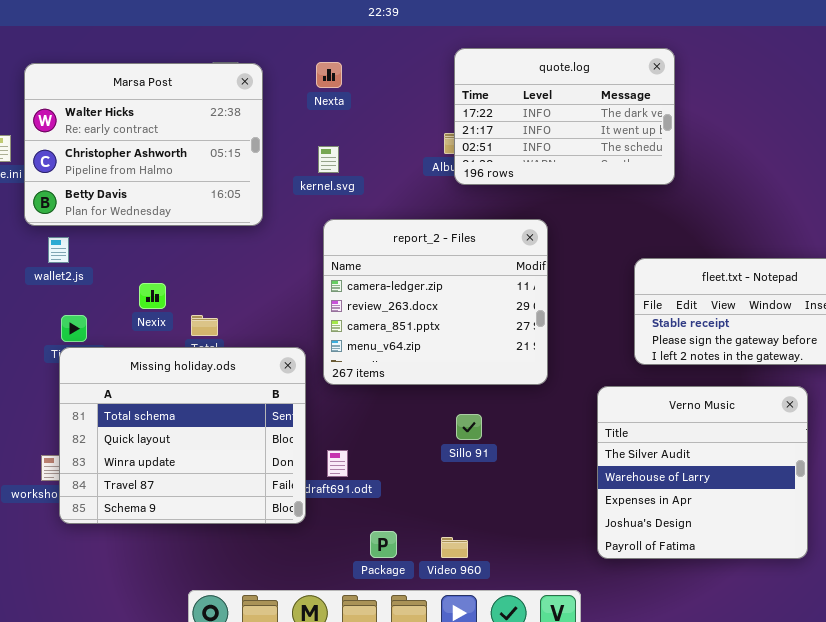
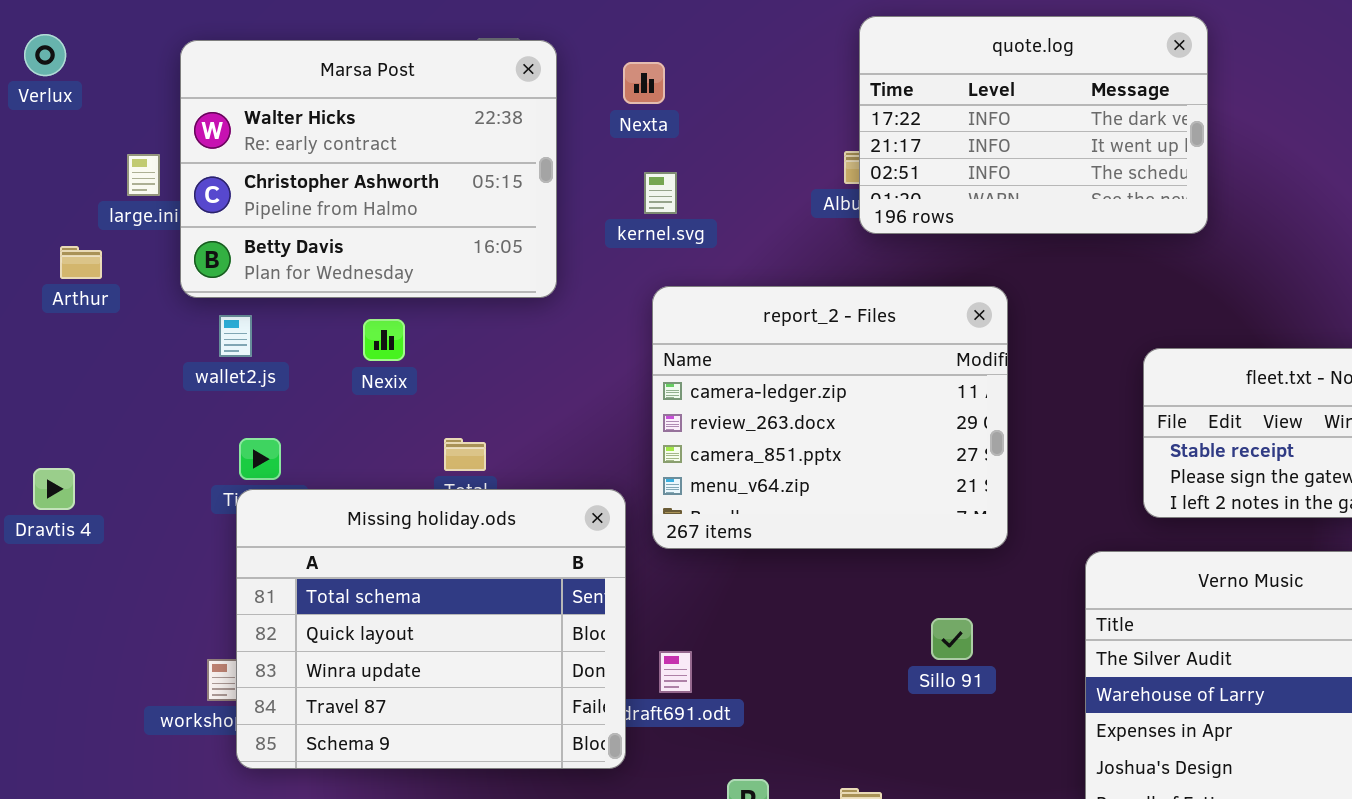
Nexta: [316,62,342,88] -> [623,62,665,104], moved
Nexix: [139,283,166,309] -> [363,319,405,361], moved
Sillo 91: [456,414,482,440] -> [931,618,973,660], moved

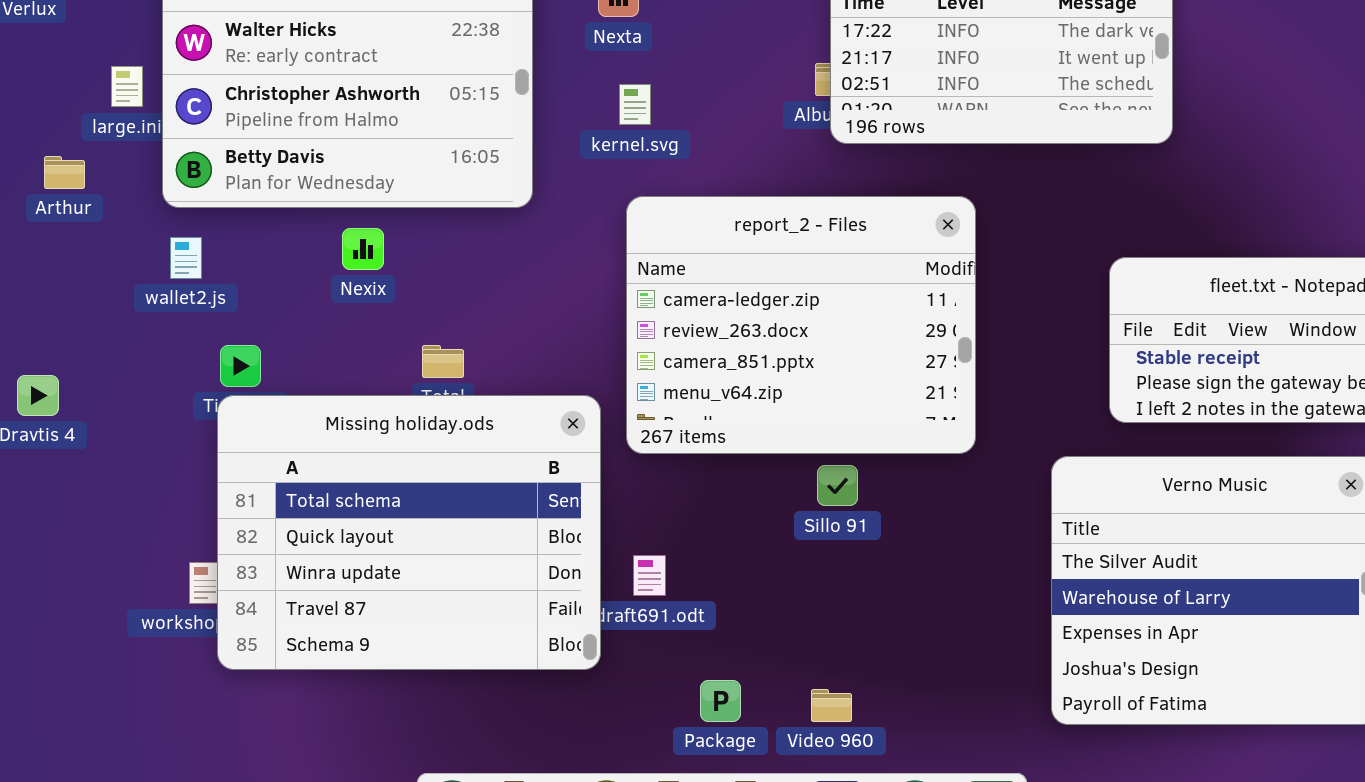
wallet2.js: [219,315,252,357] -> [170,237,202,279], moved
Sillo 91: [931,618,973,660] -> [817,465,858,506], moved

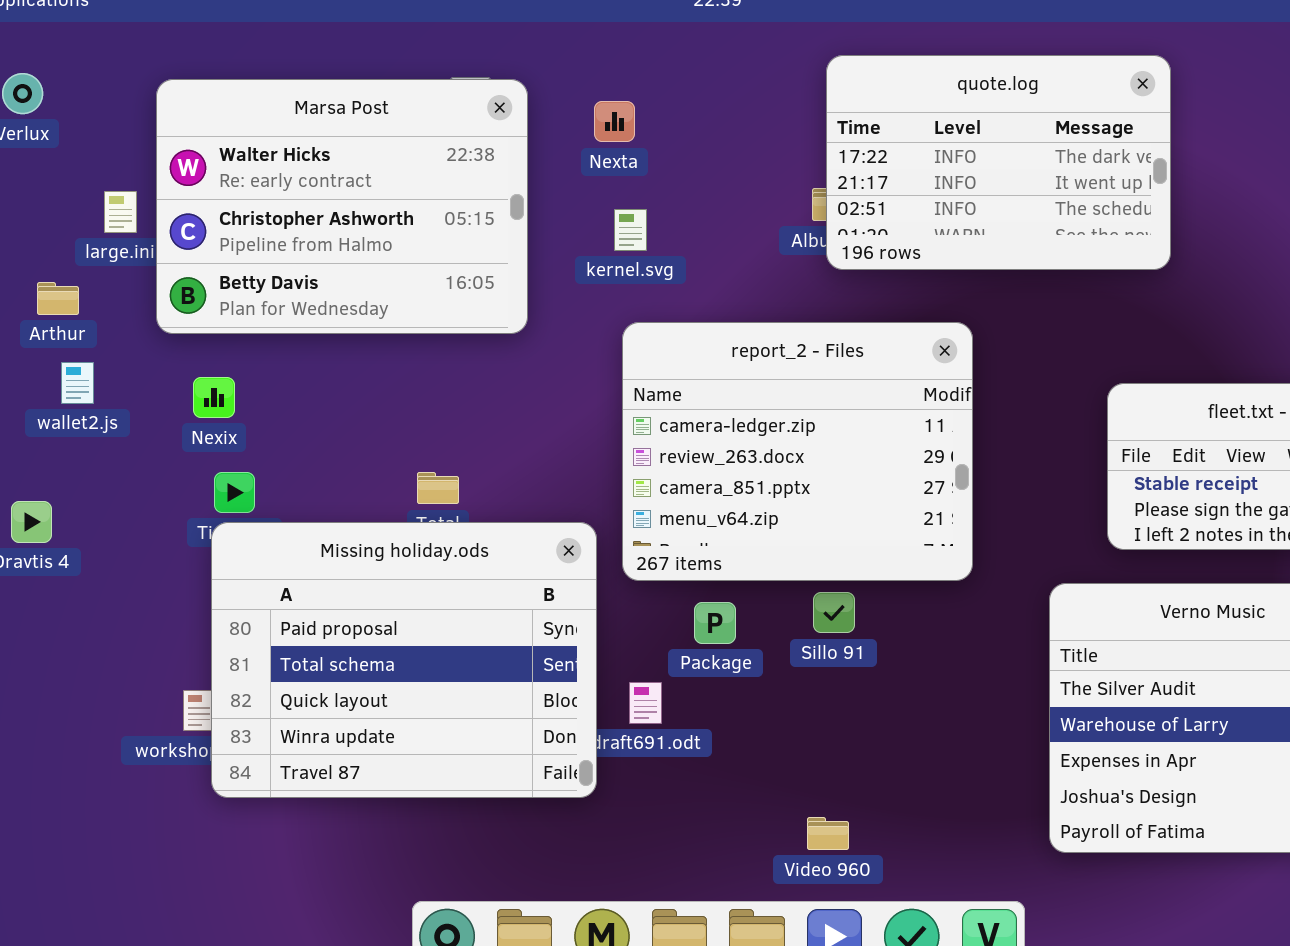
Nexix: [342,228,384,270] -> [193,377,235,418], moved
wallet2.js: [170,237,202,279] -> [61,362,94,404], moved
Missing holiday.ods: [217,395,601,670] -> [211,522,597,798], scrolled up 1 row
Package: [700,680,741,722] -> [694,602,736,644], moved

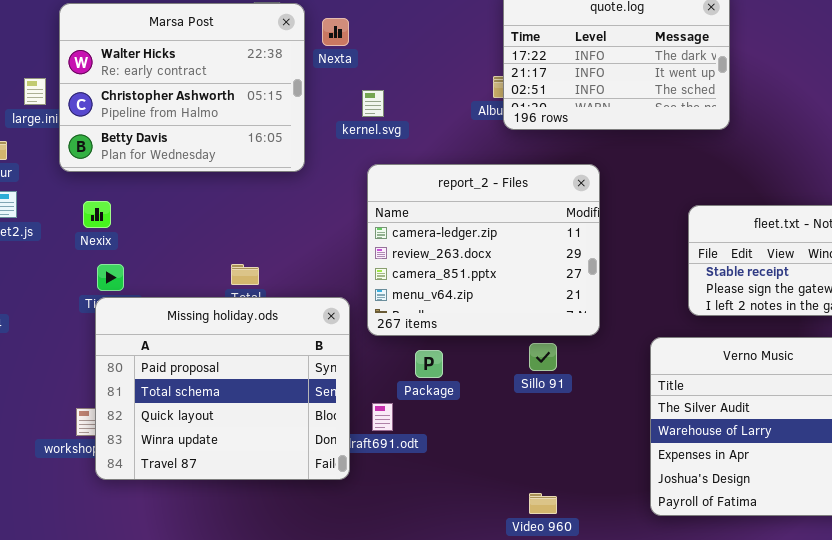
Nexta: [594,101,635,142] -> [322,18,349,46], moved
Sillo 91: [813,592,855,633] -> [529,343,557,371], moved
Video 960: [807,817,849,850] -> [529,493,557,514], moved

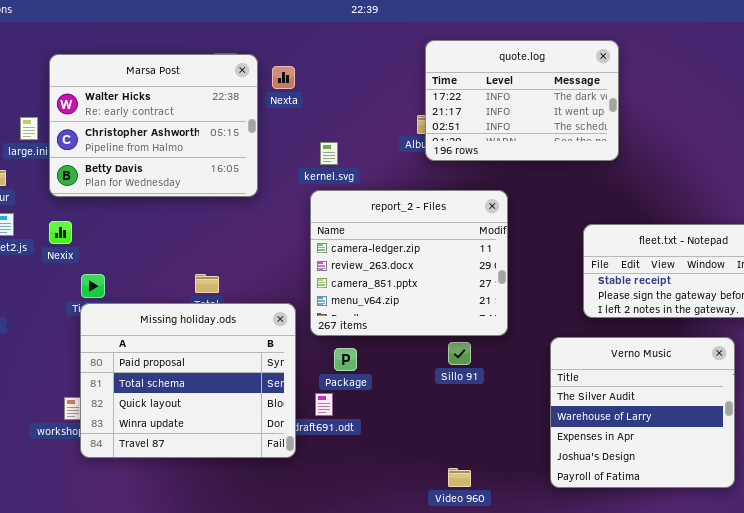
kernel.svg: [362,90,384,117] -> [320,142,338,165], moved
Nexix: [83,201,111,228] -> [49,221,72,244], moved
Package: [415,350,443,378] -> [334,348,357,371], moved

